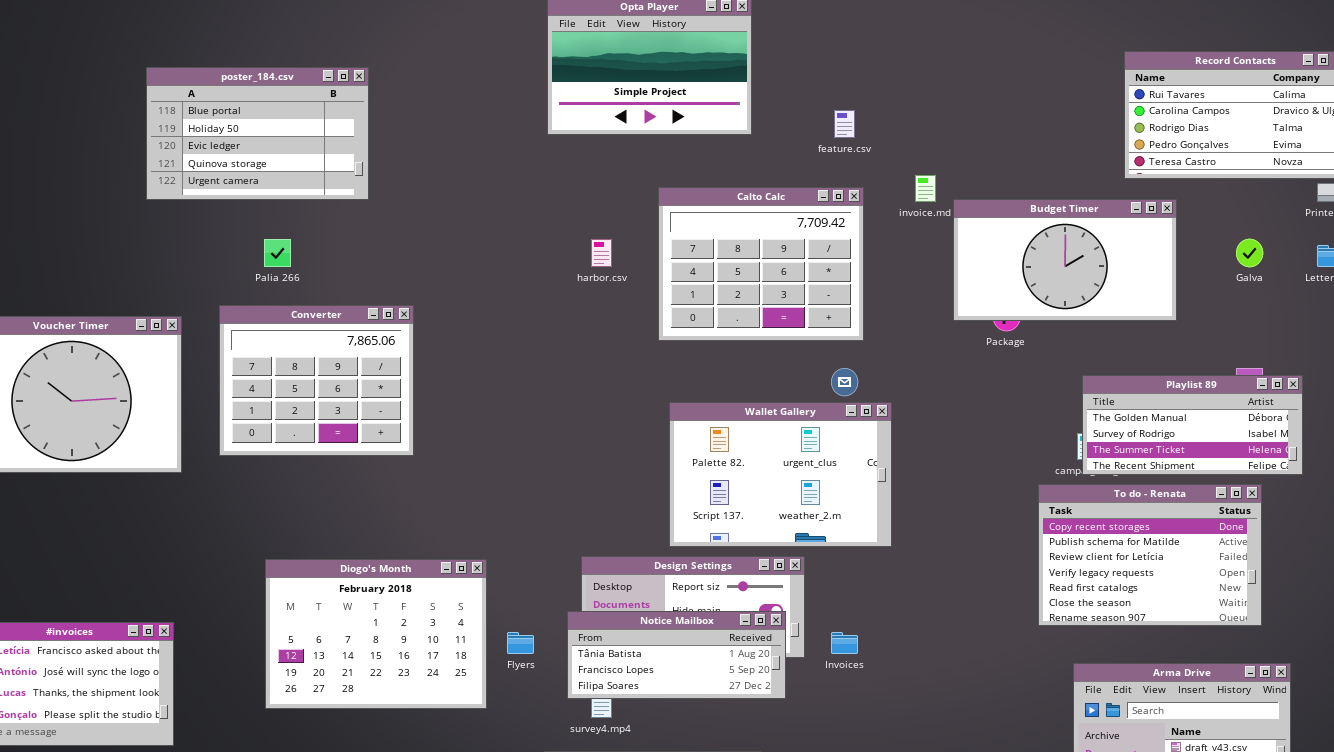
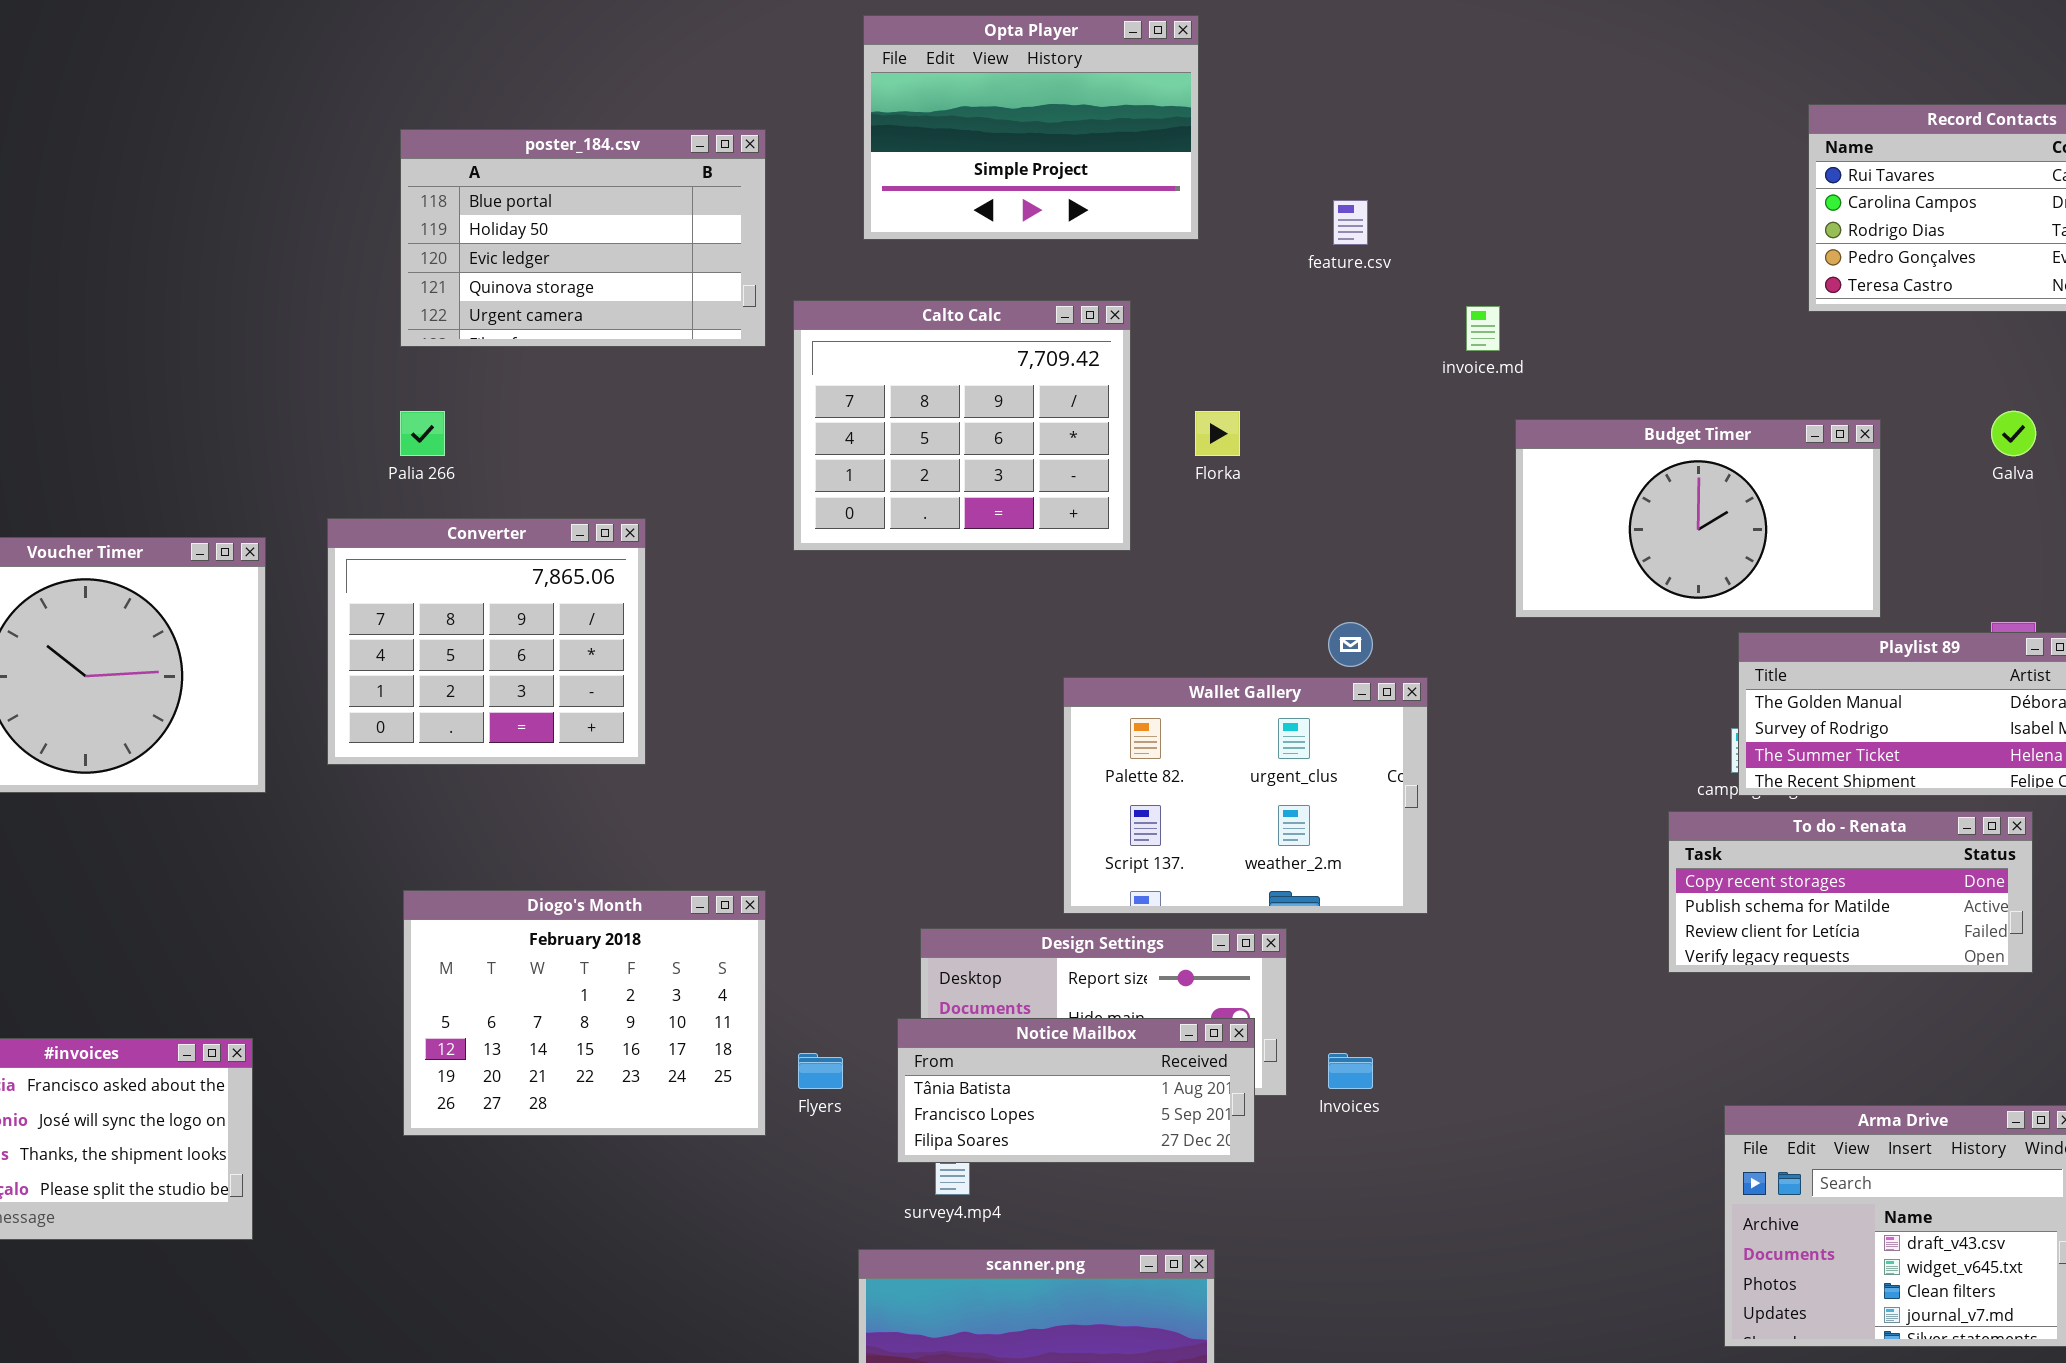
poster_184.csv: [146,67,369,200] -> [400,129,766,347], moved
Calto Calc: [658,187,864,341] -> [793,300,1131,551], moved
Budget Timer: [953,199,1177,321] -> [1515,419,1881,618], moved
To do - Renata: [1038,484,1262,626] -> [1668,811,2033,973], resized
Diogo's Month: [265,559,487,709] -> [403,890,766,1136], moved

